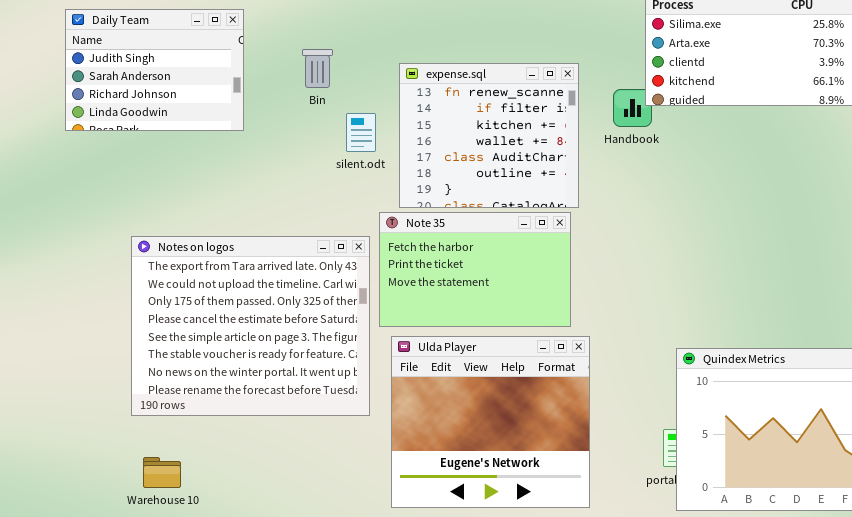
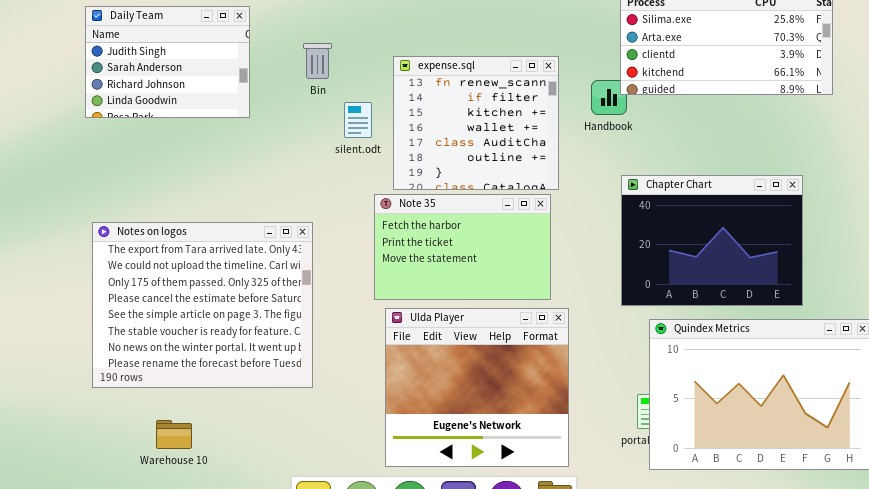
Chapter Chart: none -> [621,175,803,306], opened
Notes on logos: [131,236,370,416] -> [92,222,313,388], moved

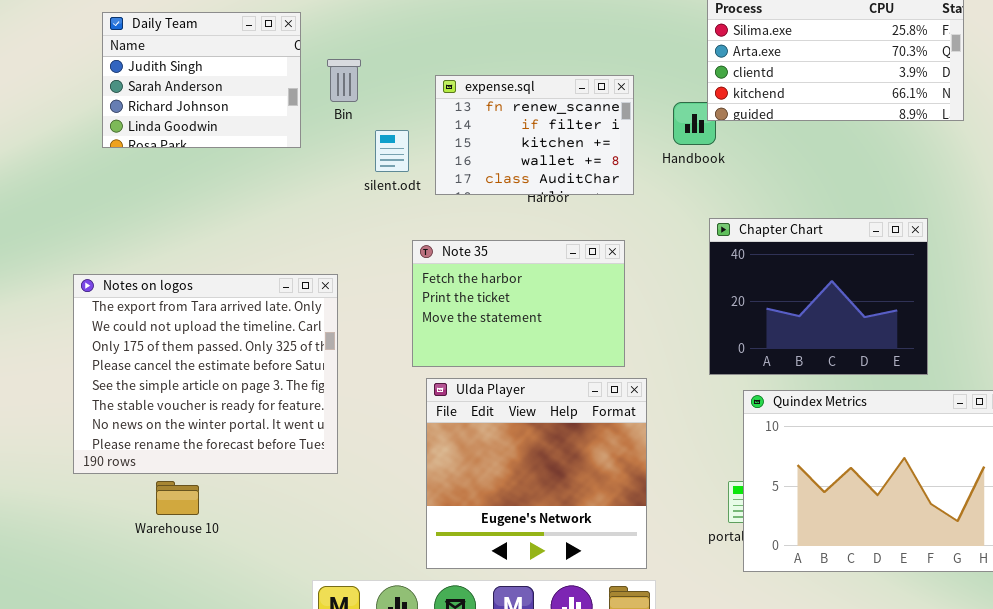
Daily Team: [85,6,250,118] -> [102,12,301,148], moved
expense.sql: [393,56,559,190] -> [435,75,634,195], resized
Warehouse 10: [156,420,192,449] -> [156,481,199,515], moved

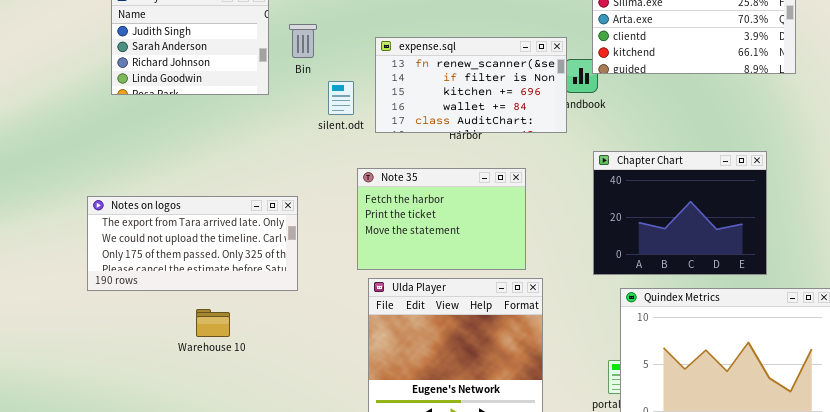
expense.sql: [435,75,634,195] -> [375,37,567,133], resized
Notes on logos: [73,274,338,474] -> [87,196,298,291], resized
Warehouse 10: [156,481,199,515] -> [196,309,230,337], moved

